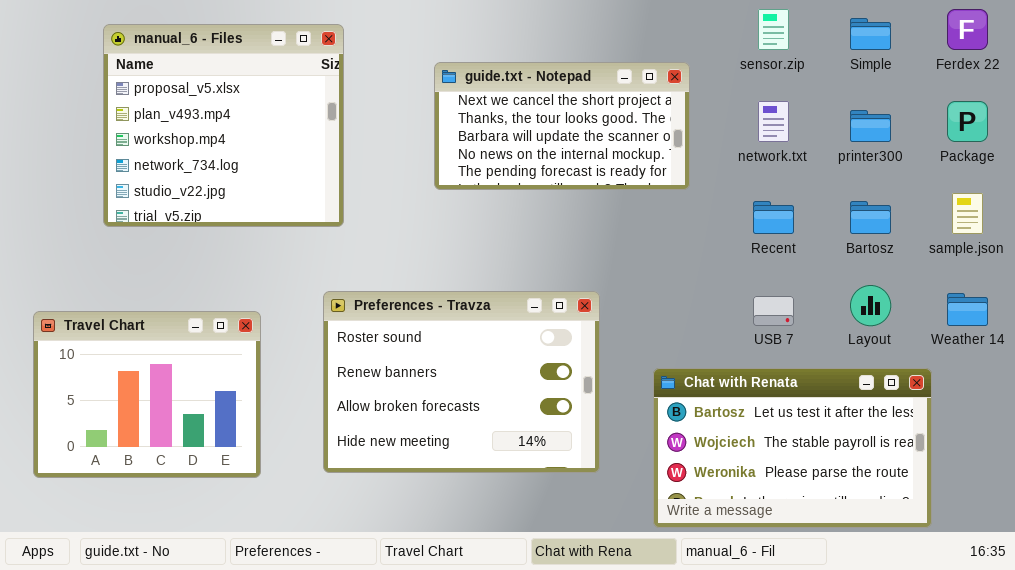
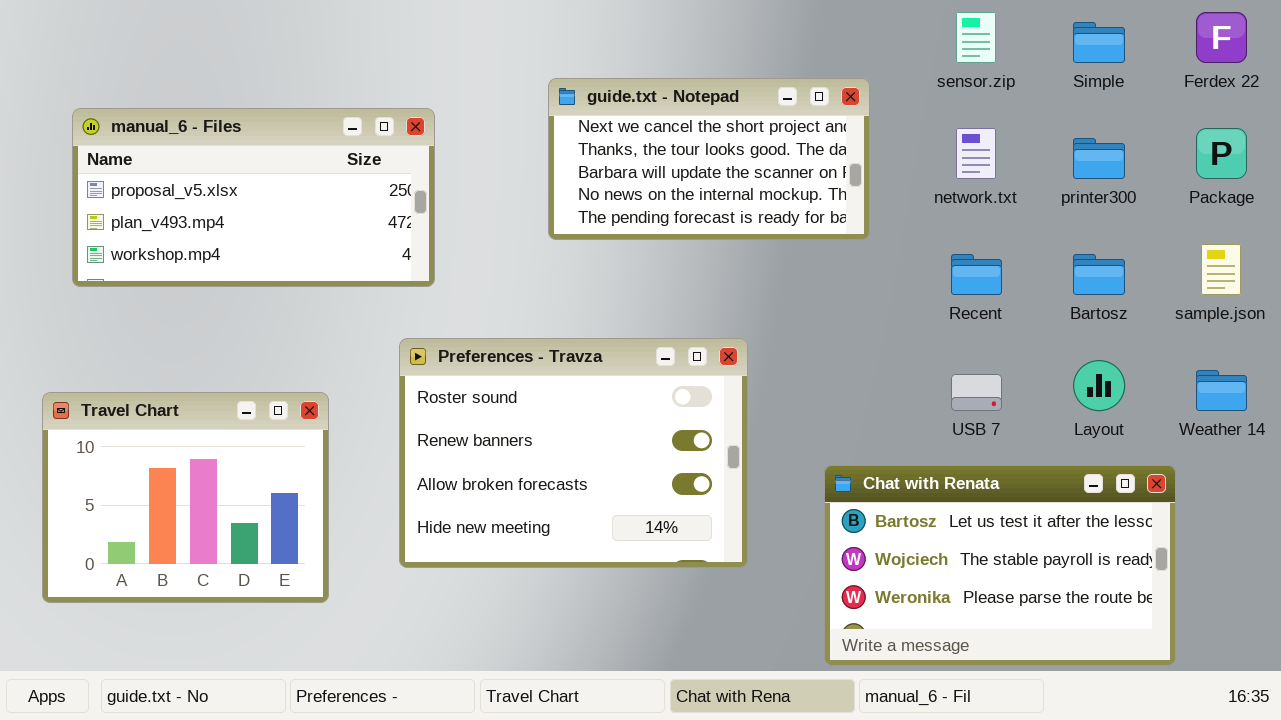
manual_6 - Files: [103,24,344,227] -> [72,108,435,287], resized
Preferences - Travza: [323,291,600,473] -> [399,338,748,568], moved

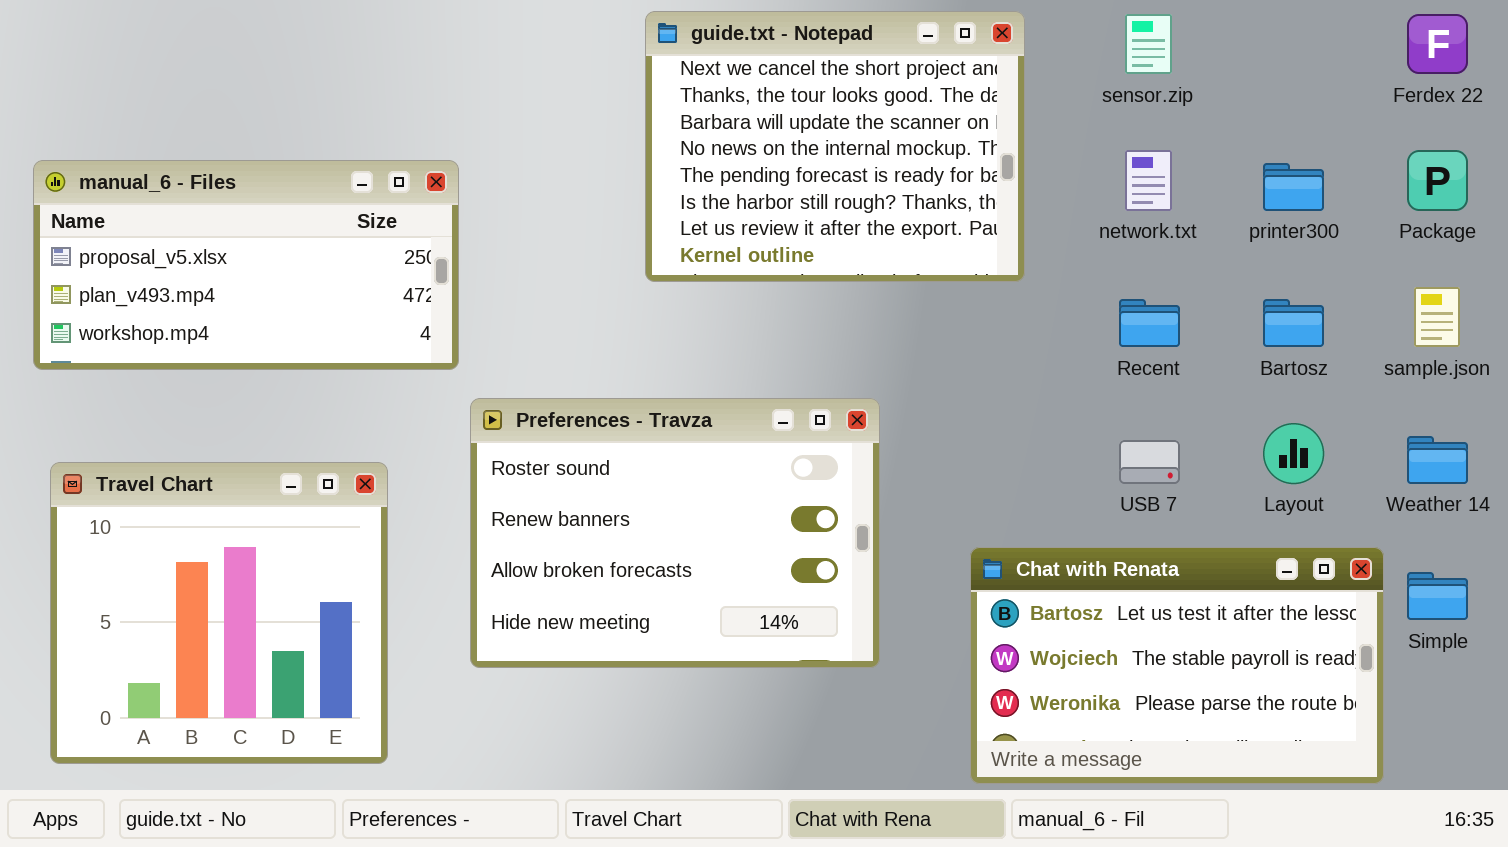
Simple: [1073,22,1125,63] -> [1407,572,1468,620], moved
guide.txt - Notepad: [548,78,870,240] -> [645,11,1025,282], resized
manual_6 - Files: [72,108,435,287] -> [33,160,459,370], moved
Travel Chart: [42,392,329,603] -> [50,462,388,764], resized

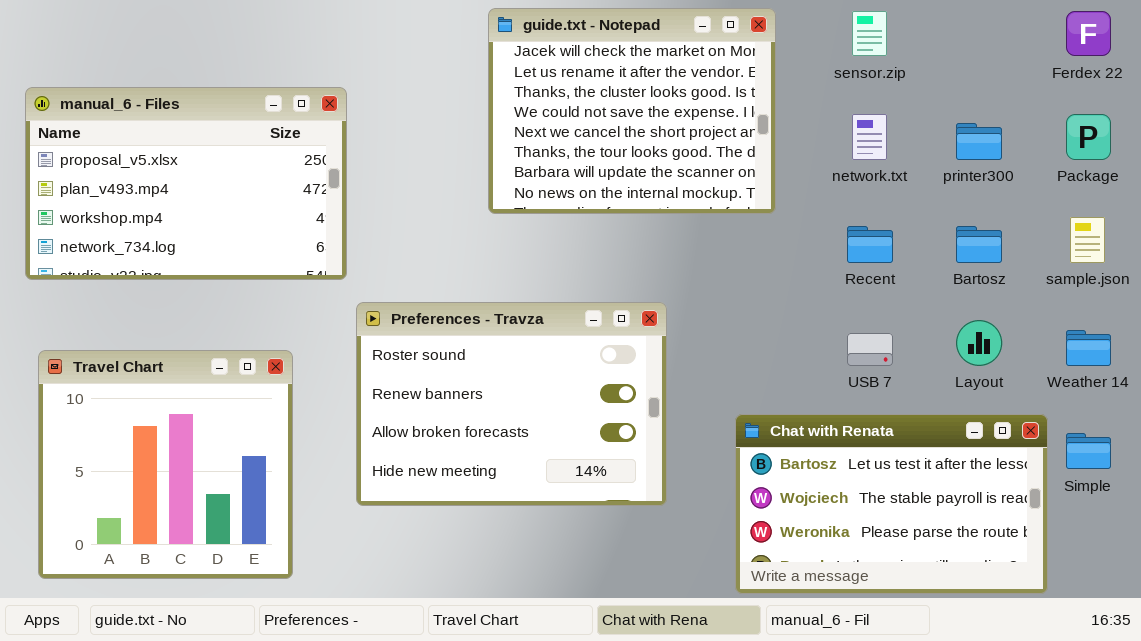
guide.txt - Notepad: [645,11,1025,282] -> [488,8,776,214], scrolled up 4 rows
manual_6 - Files: [33,160,459,370] -> [25,87,347,280], resized

